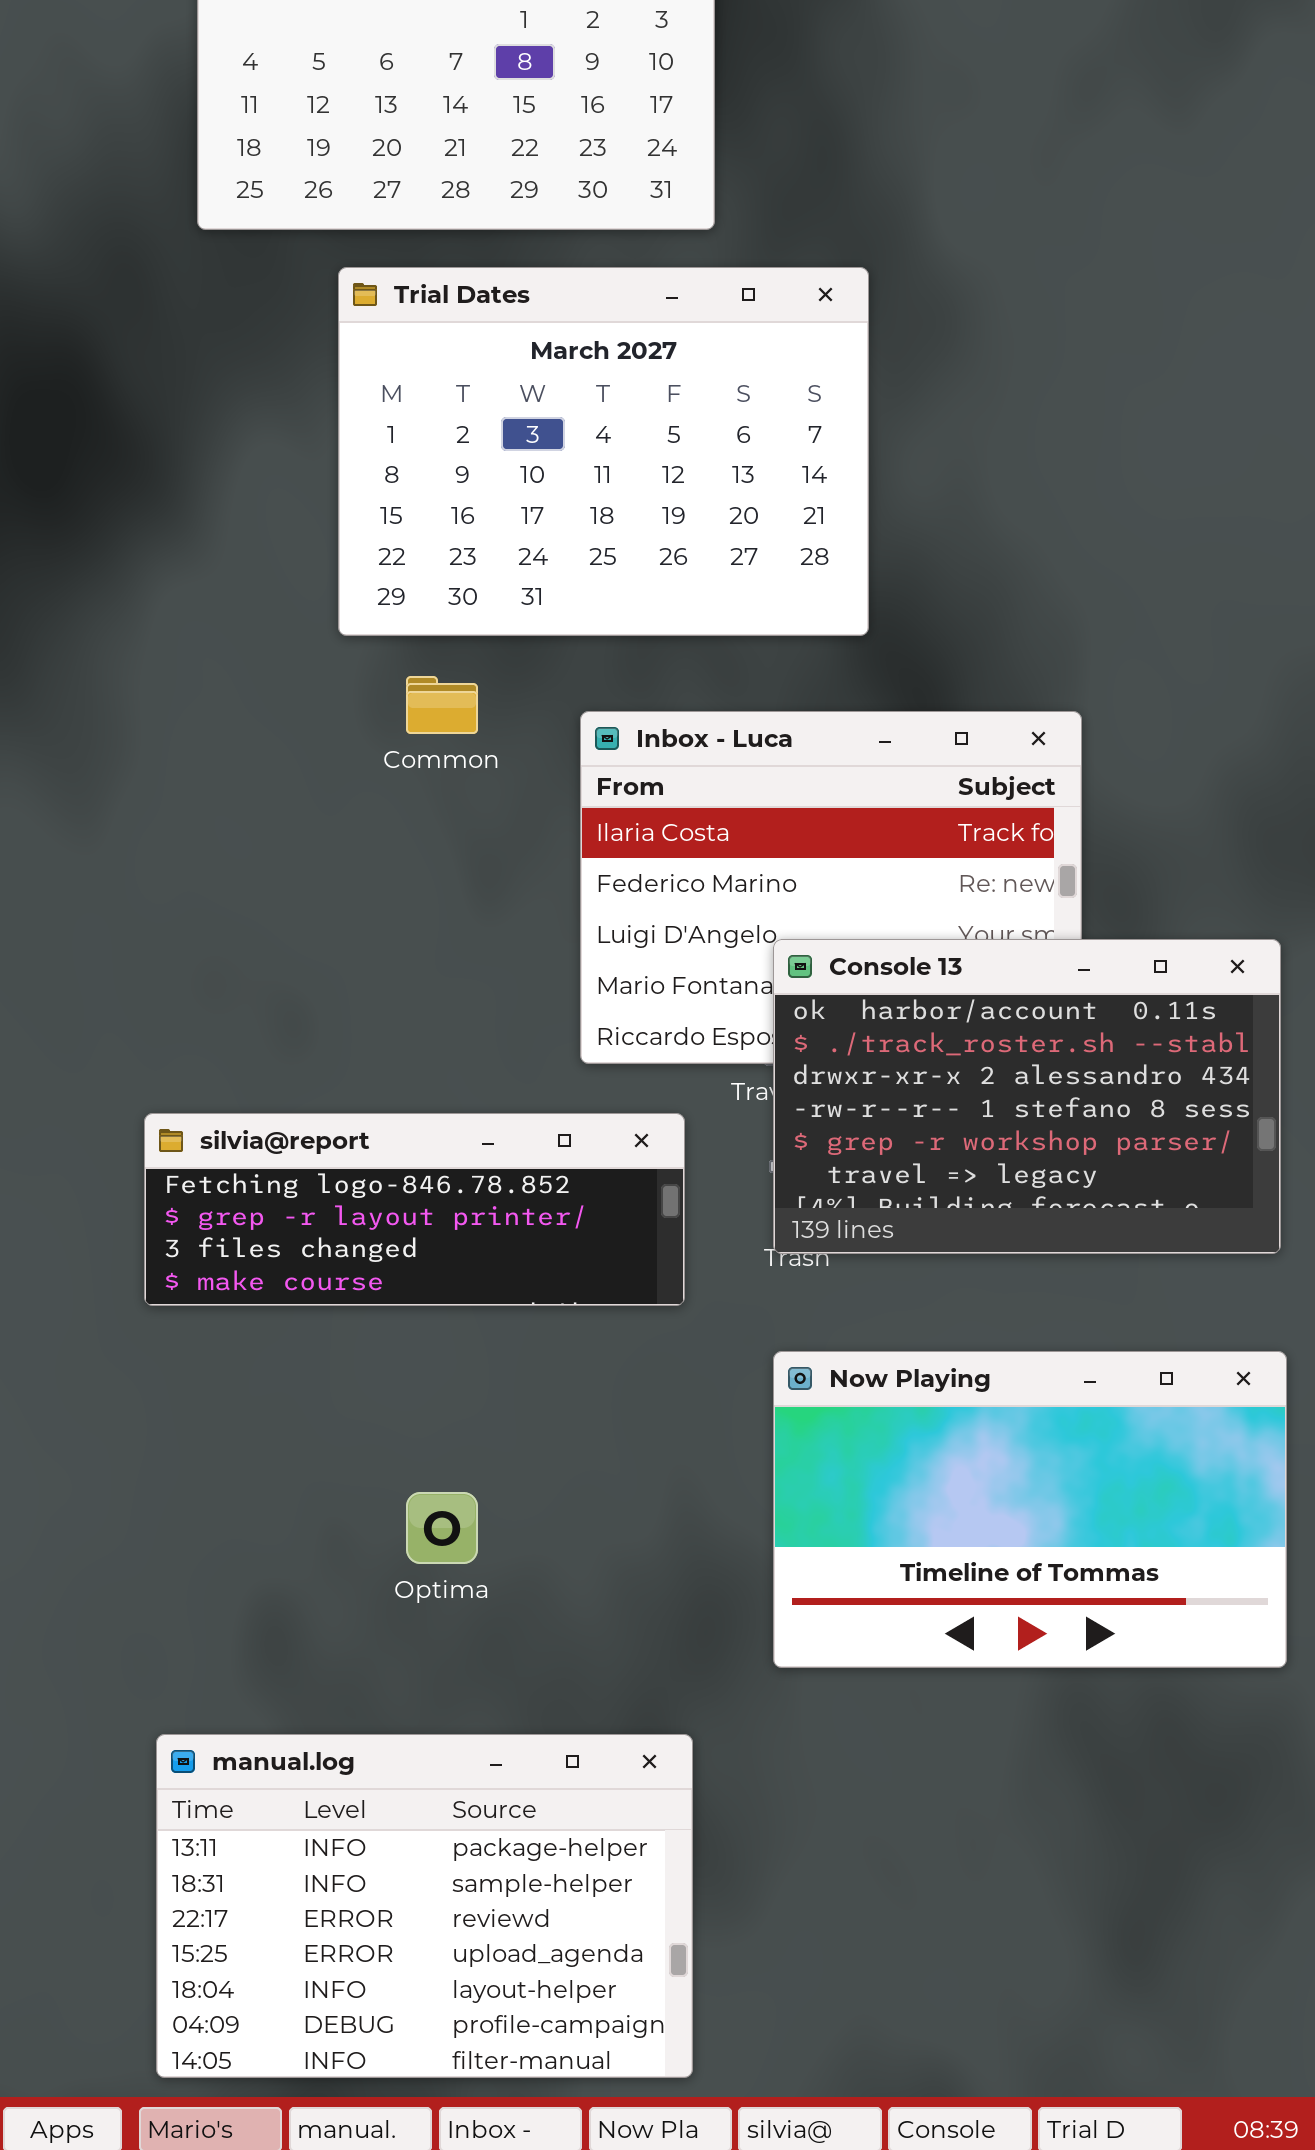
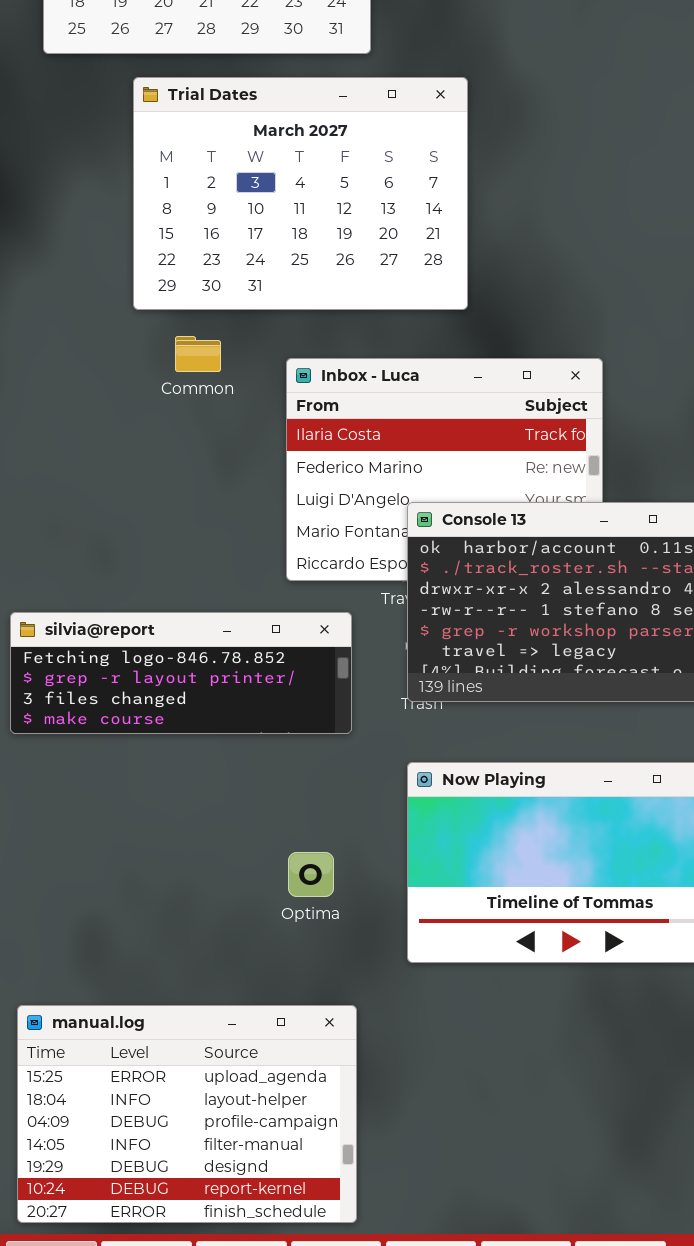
Optima: [406,1492,478,1564] -> [288,852,334,897], moved
manual.log: [156,1734,693,2078] -> [17,1005,357,1223], scrolled down 3 rows

